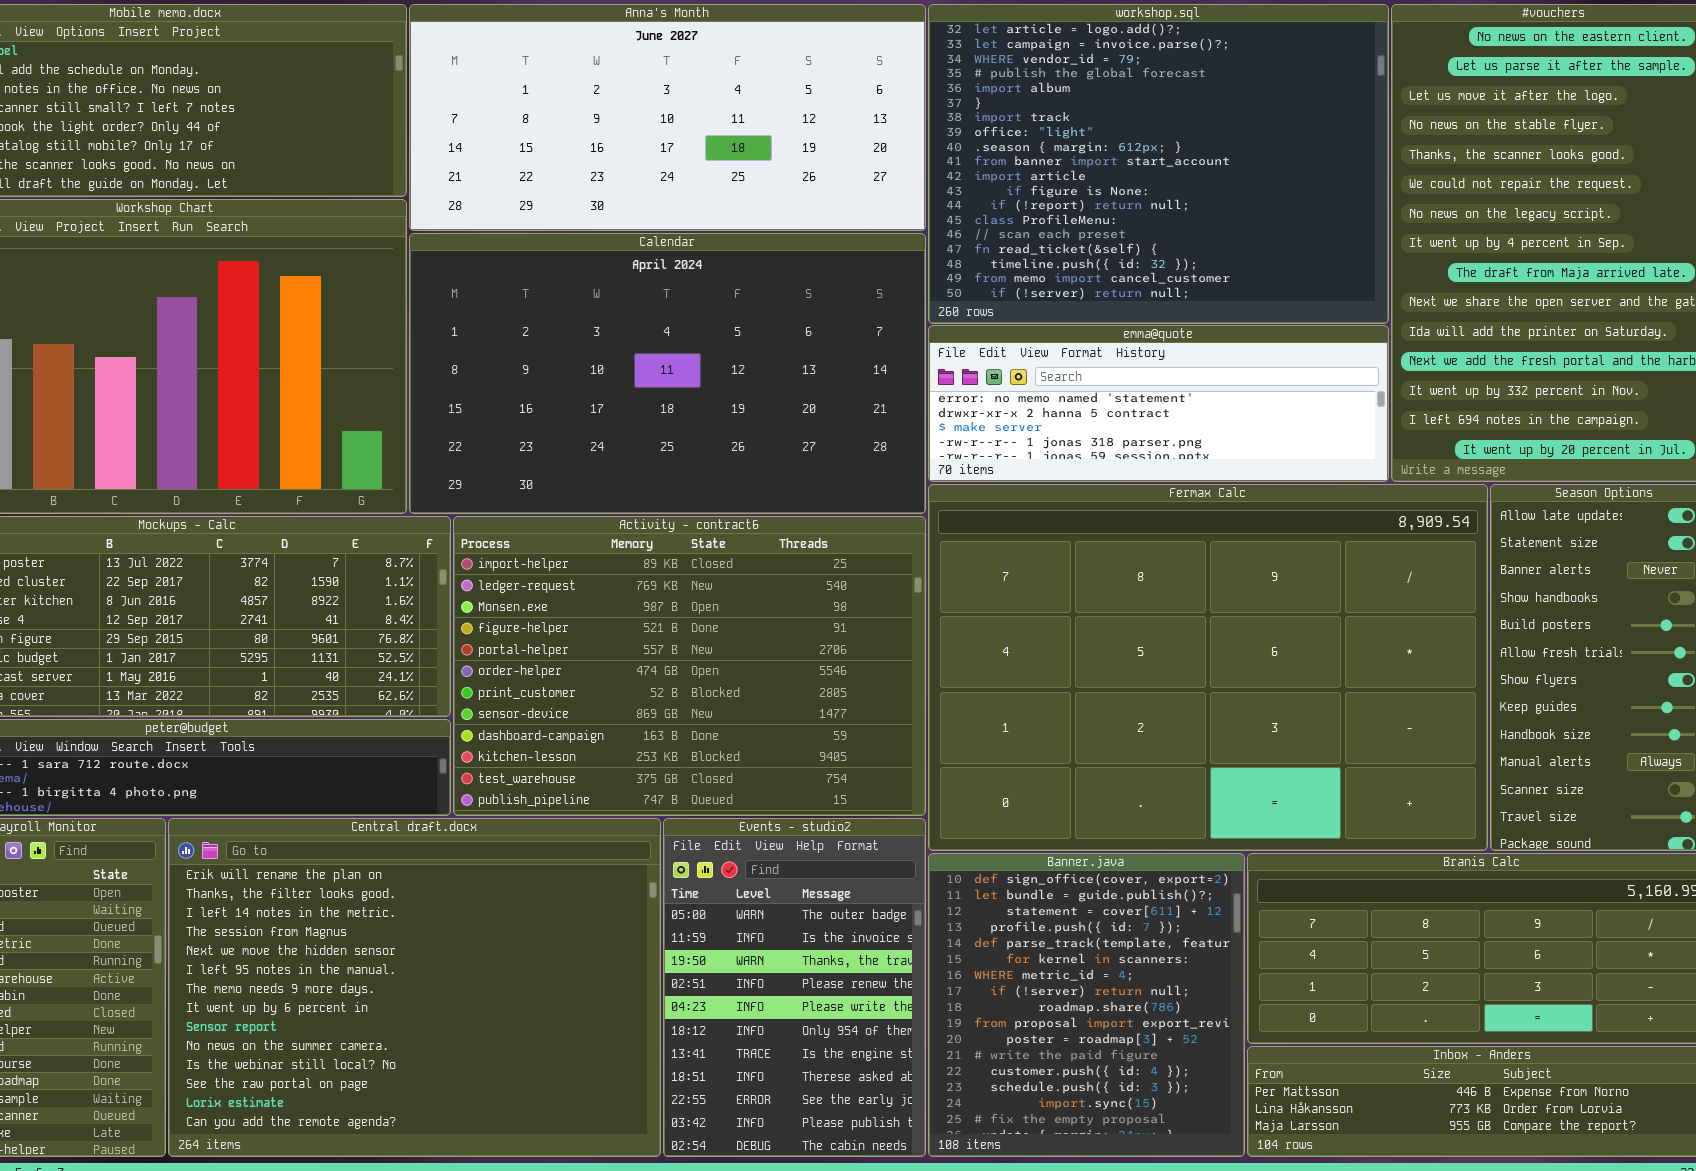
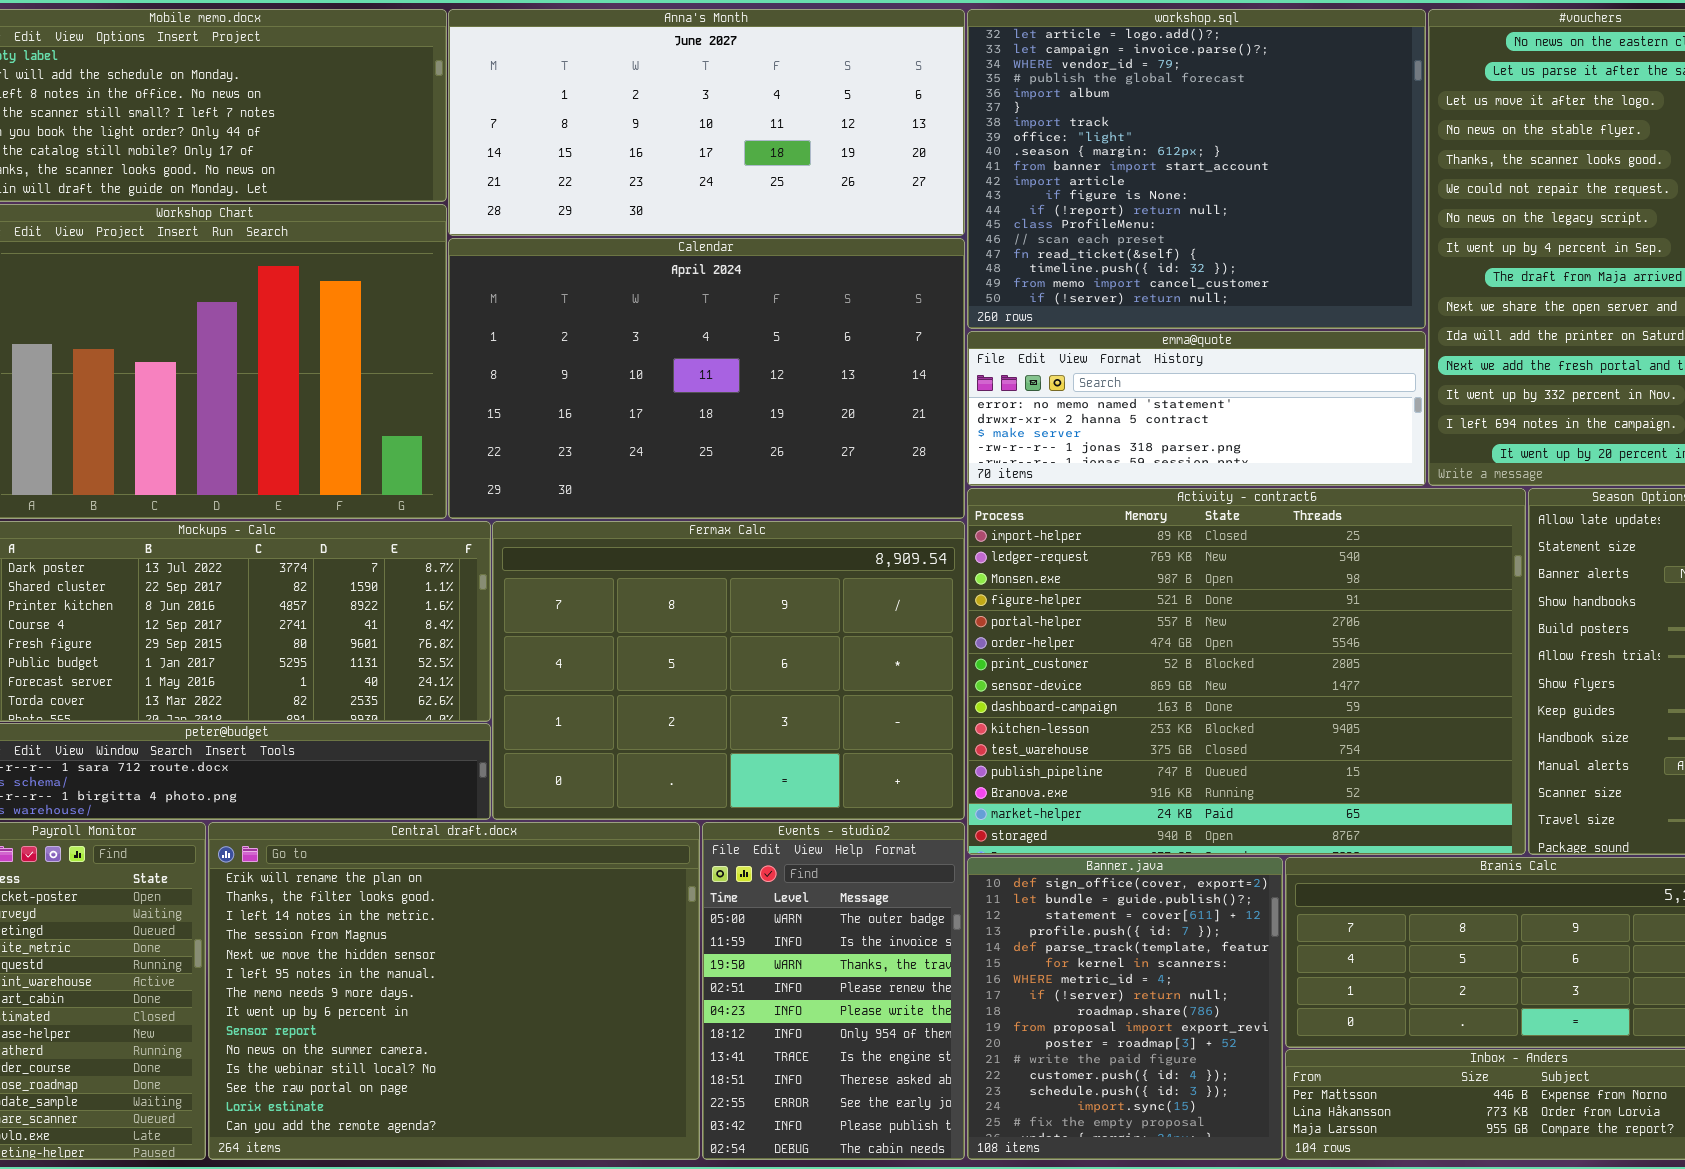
Fermax Calc: [928,484,1488,851] -> [492,521,965,820], moved, resized
Activity - contract6: [453,516,926,816] -> [967,488,1526,855], moved, resized

